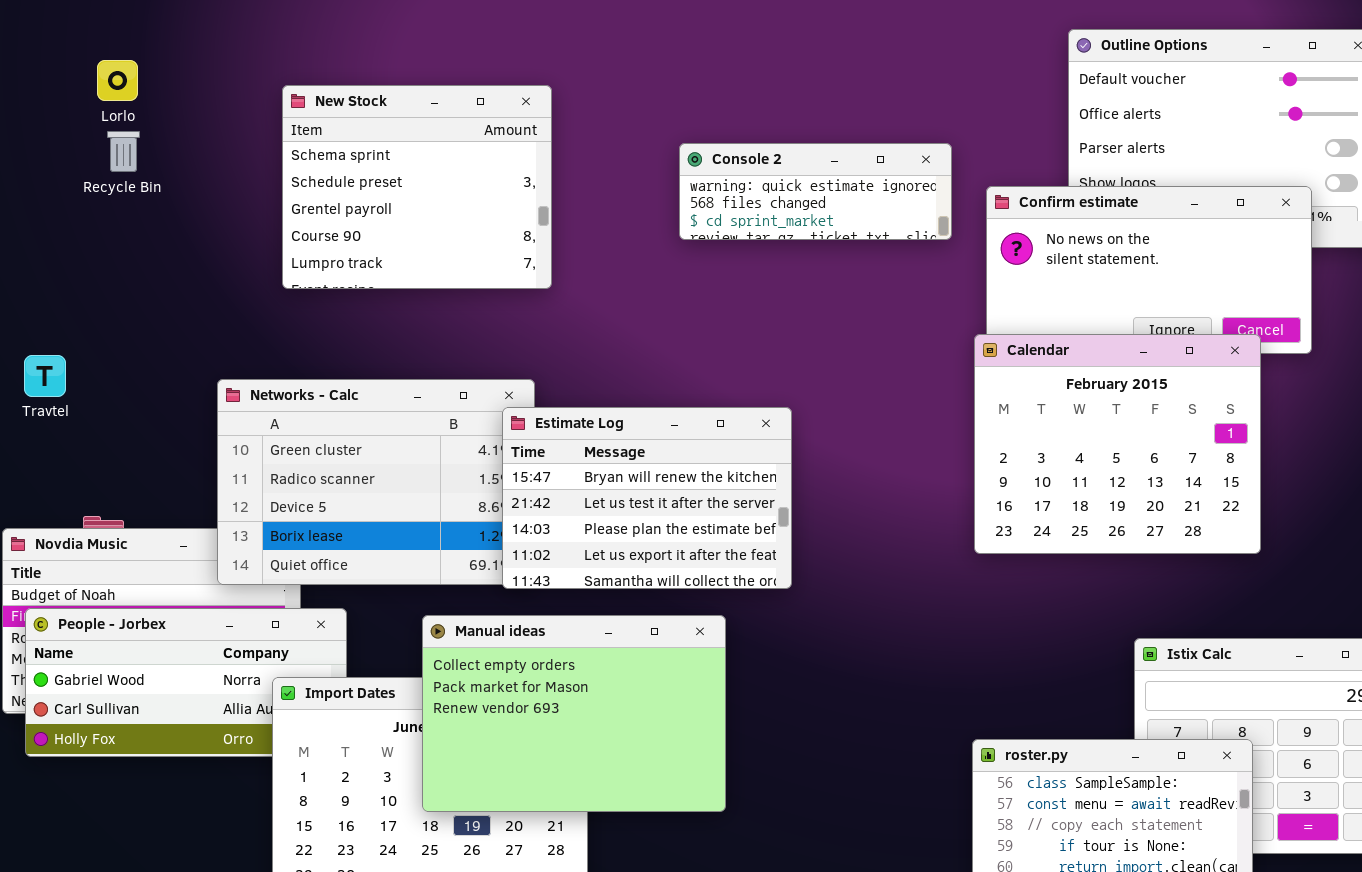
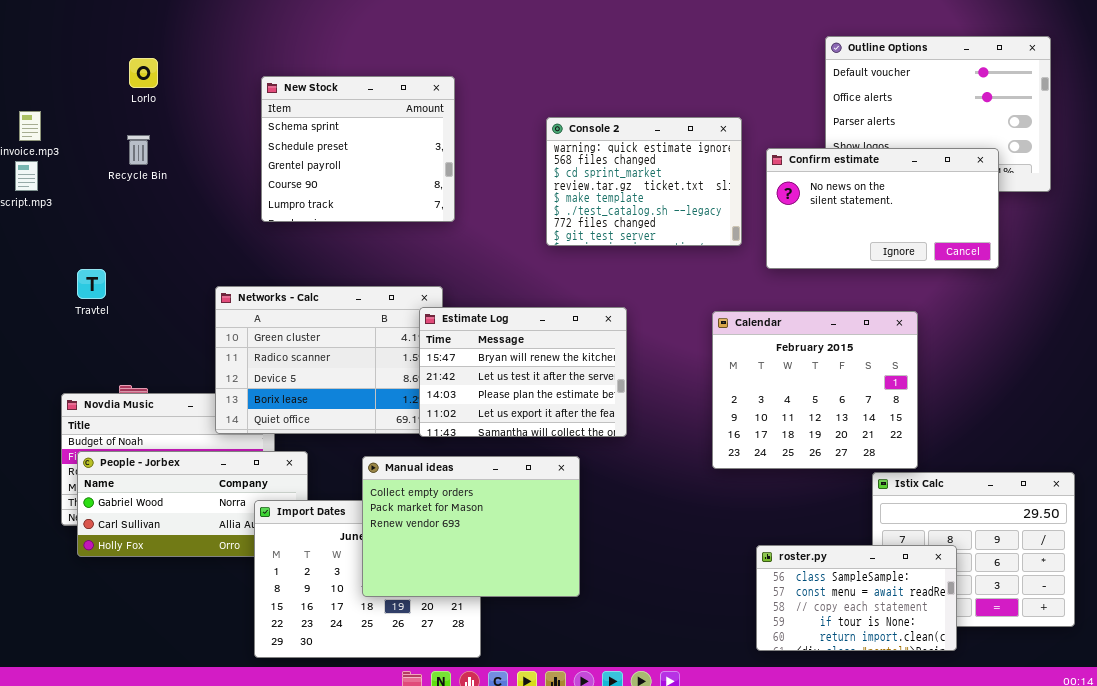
Recycle Bin: [107,131,140,172] -> [127,135,150,165], moved
Console 2: [679,143,952,240] -> [546,117,742,246], resized
Calendar: [974,334,1261,554] -> [712,311,918,469], moved

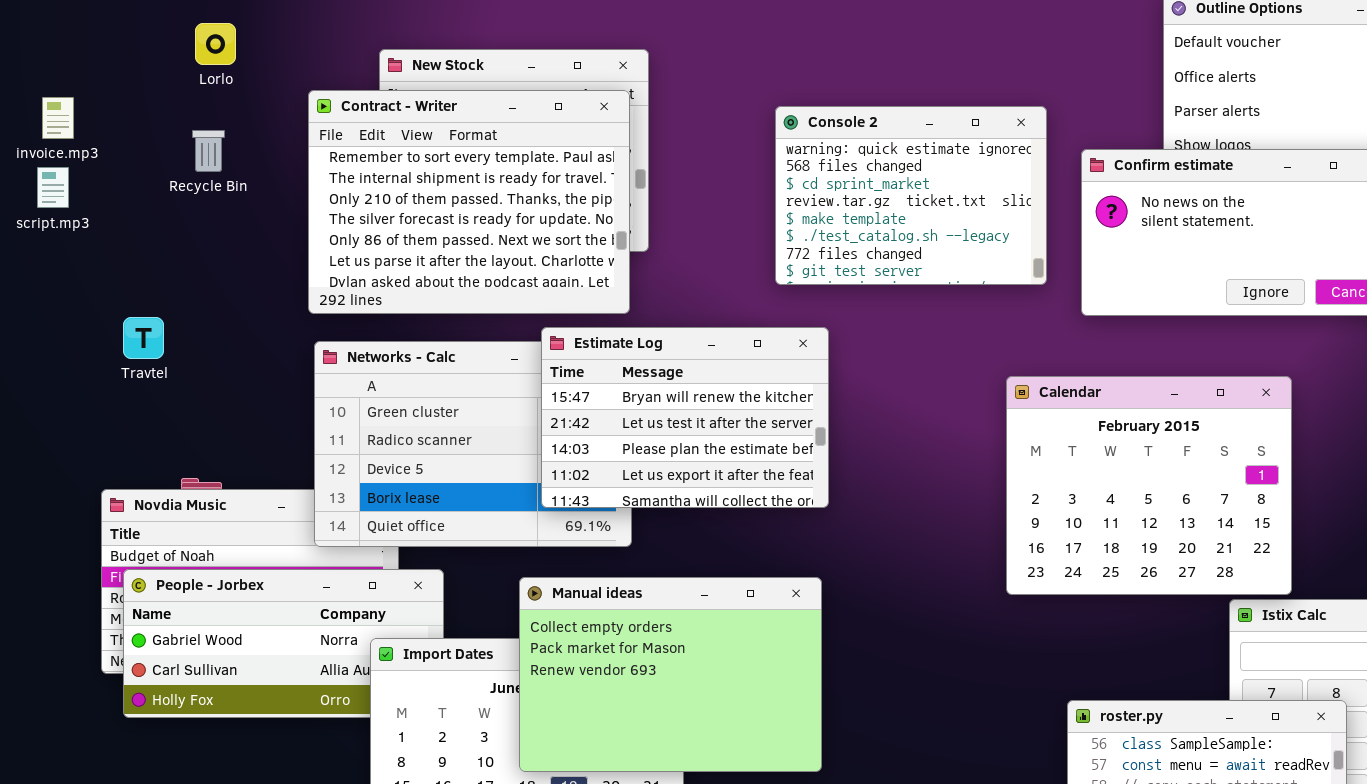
Contract - Writer: none -> [308,90,630,314], opened
Estimate Log: [419,307,627,437] -> [541,327,829,508], moved

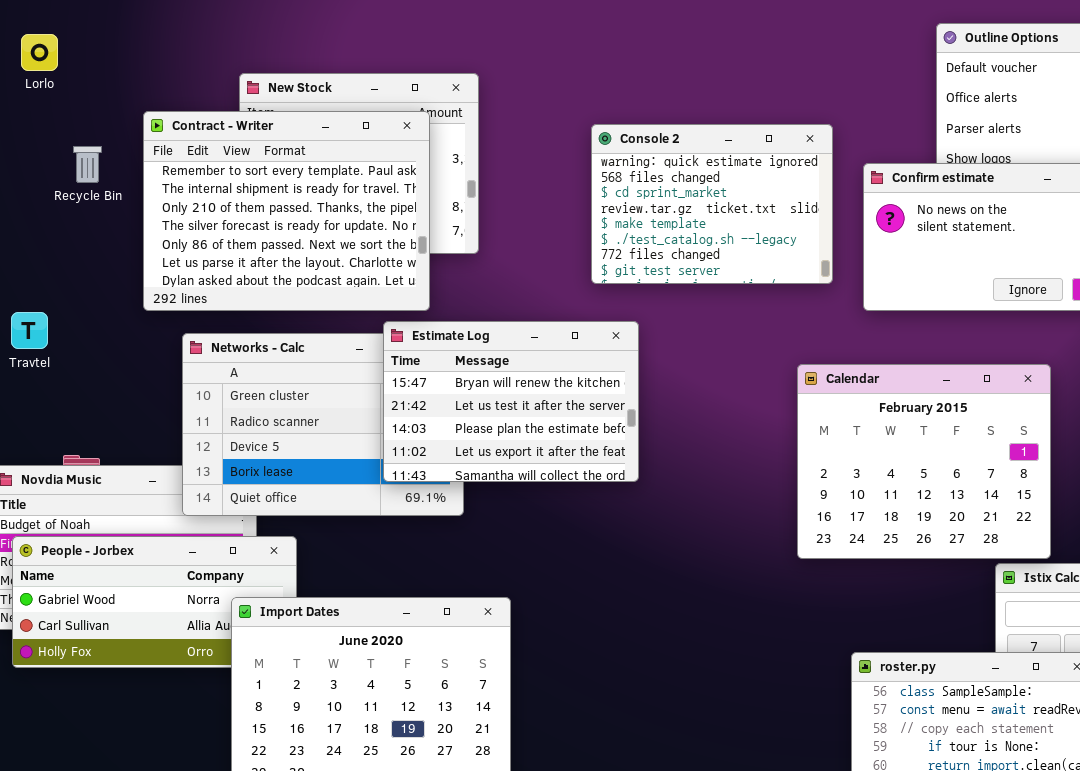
Lorlo: [195,23,236,65] -> [21,34,58,71], moved
Contract - Writer: [308,90,630,314] -> [143,111,430,311], moved
Manual ideas: [519,577,822,772] -> none, closed

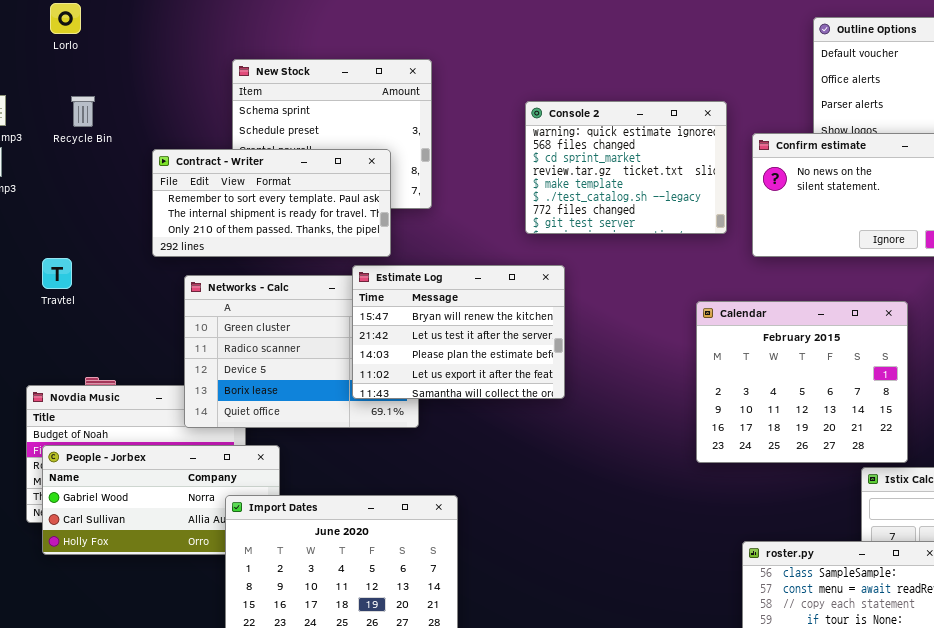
Lorlo: [21,34,58,71] -> [50,3,81,34], moved
Contract - Writer: [143,111,430,311] -> [152,149,391,257], resized
Recycle Bin: [73,146,102,183] -> [71,96,95,127], moved

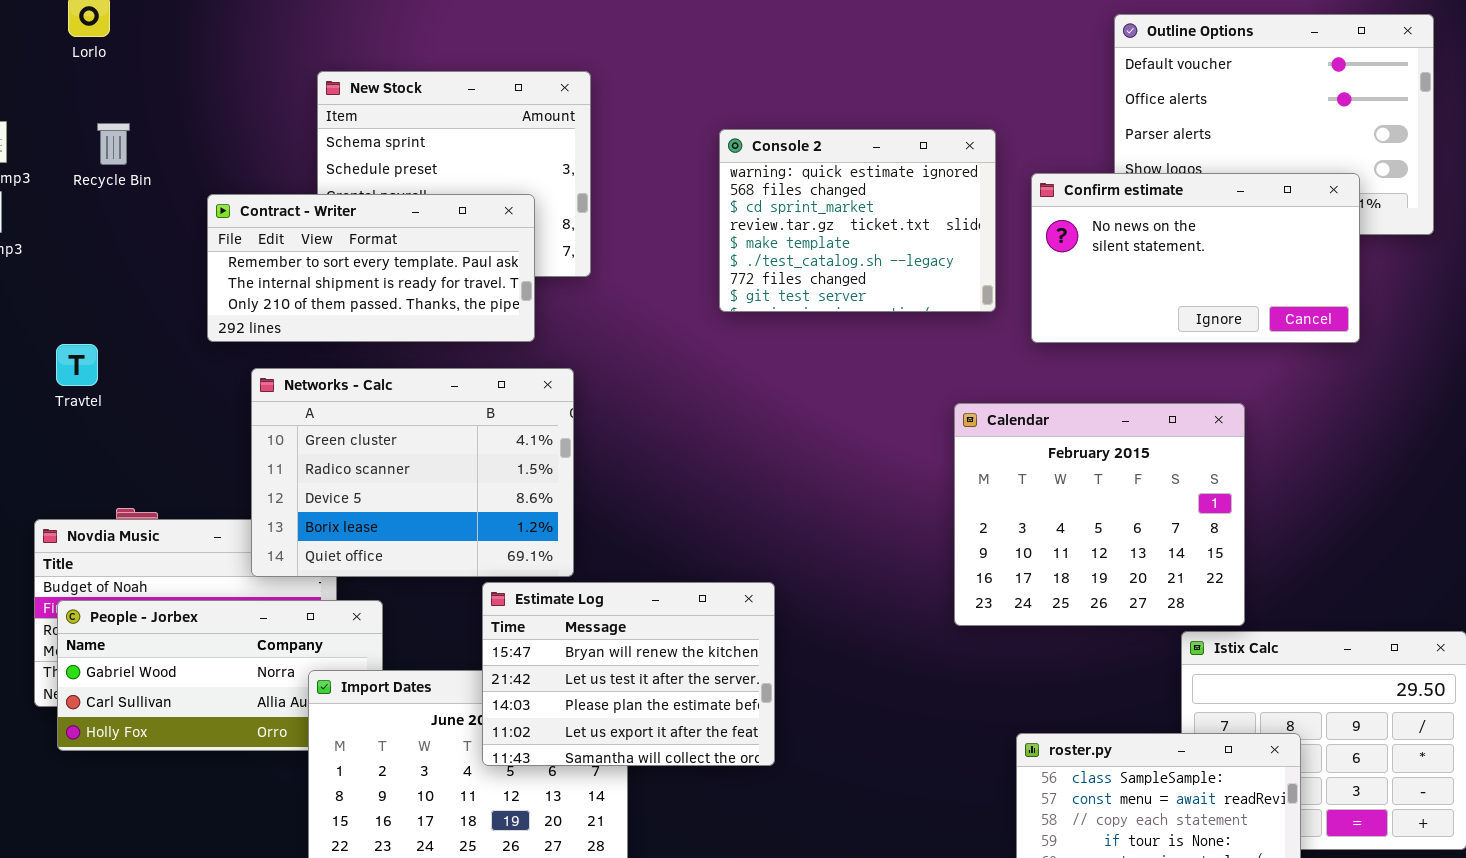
Estimate Log: [352,265,565,399] -> [482,582,775,766], moved

